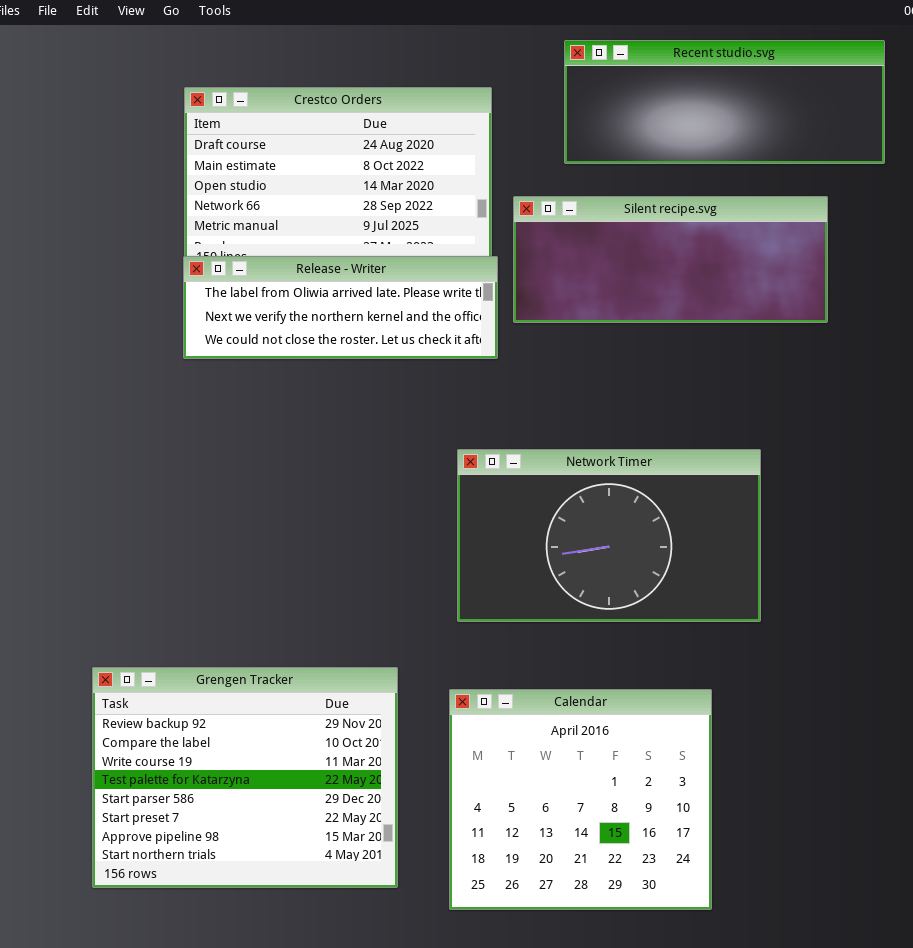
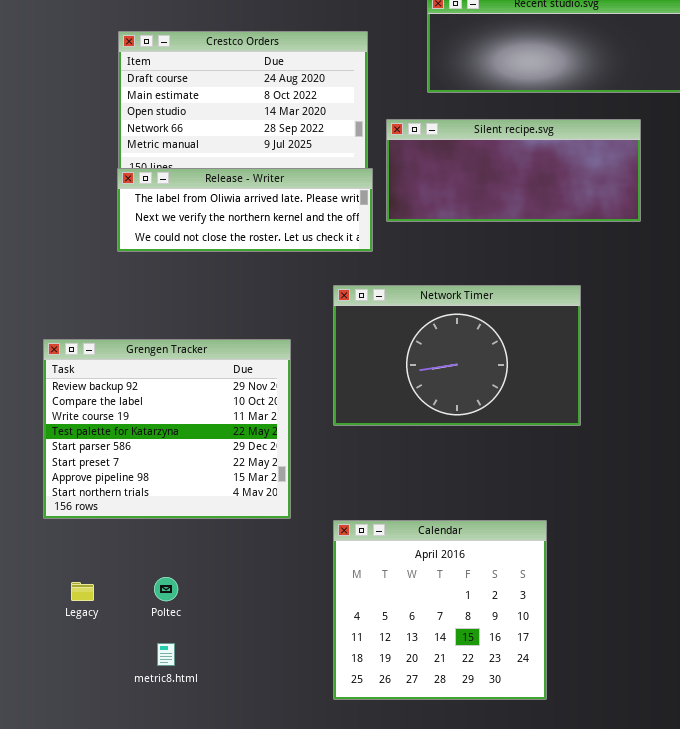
Network Timer: [457,449,761,622] -> [333,285,581,426], moved
Grengen Tracker: [92,667,398,888] -> [43,339,291,519], moved

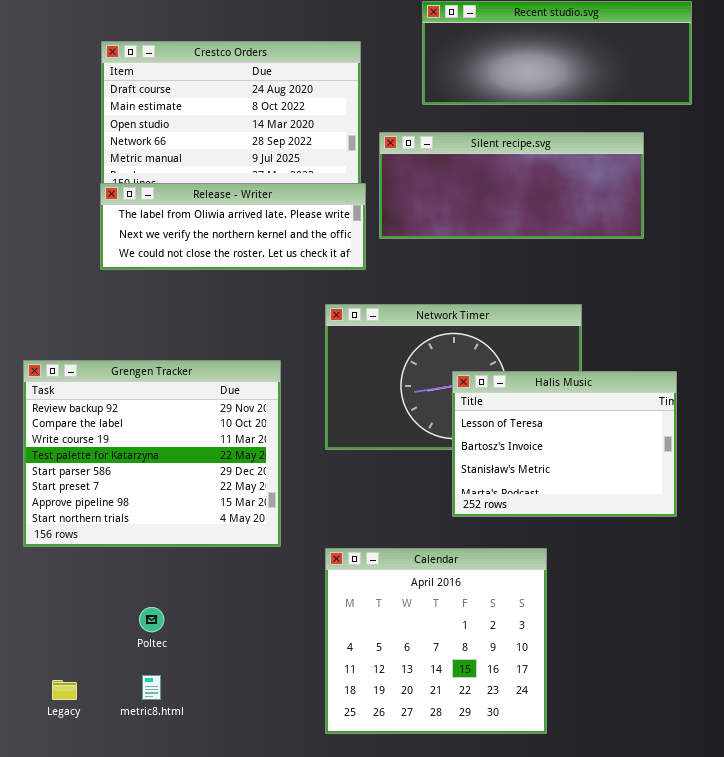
Halis Music: none -> [452,371,677,517], opened
Legacy: [71,582,94,601] -> [52,680,77,700], moved

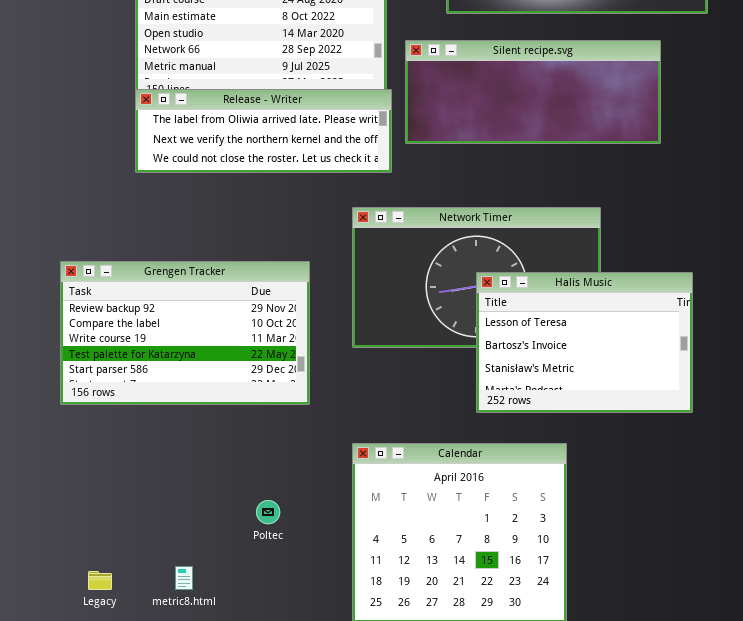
Grengen Tracker: [23,360,281,547] -> [60,261,310,405], resized
Poltec: [139,607,164,632] -> [256,500,280,524], moved

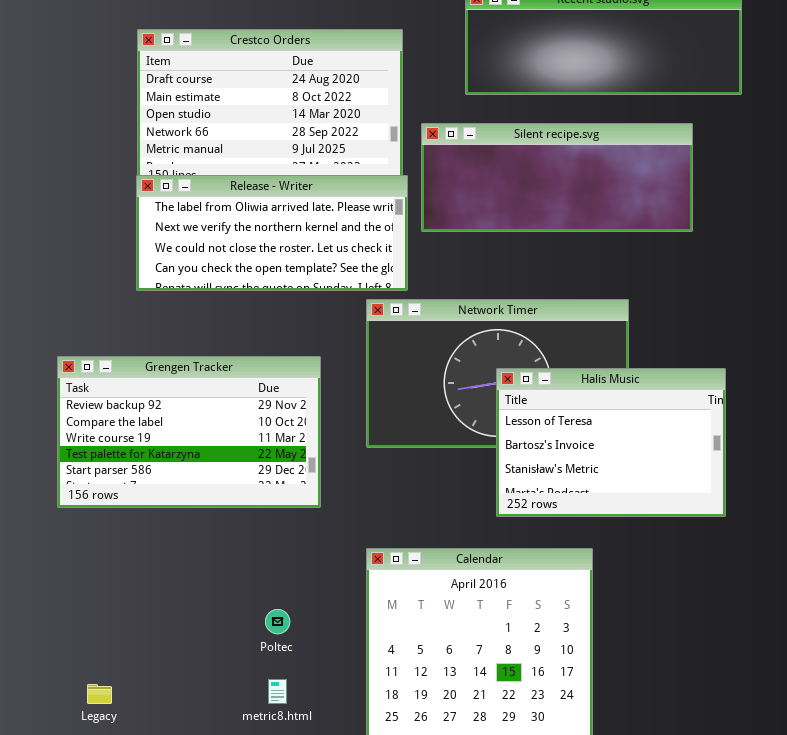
Release - Writer: [135,89,392,173] -> [136,175,408,291], resized
metric8.html: [175,566,193,590] -> [268,679,287,704], moved

